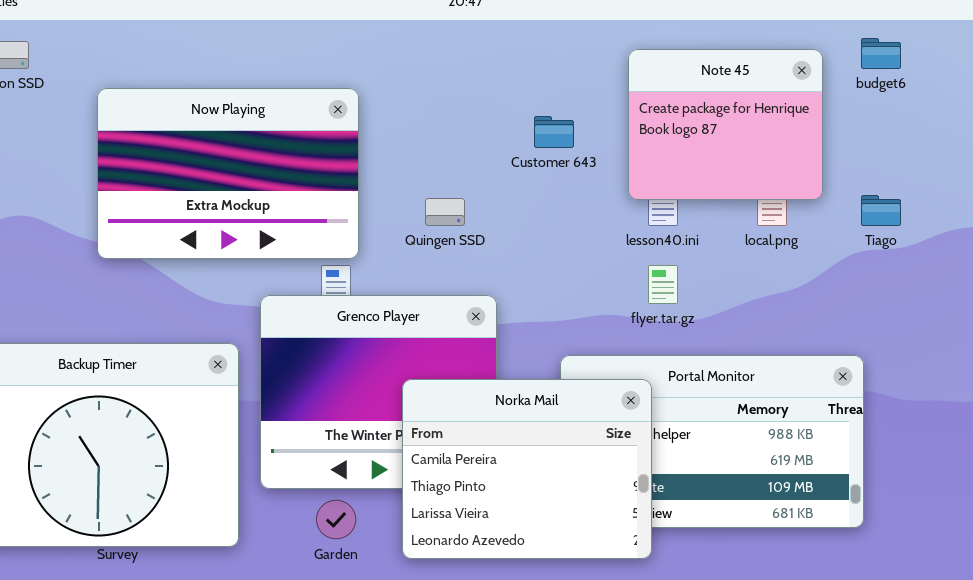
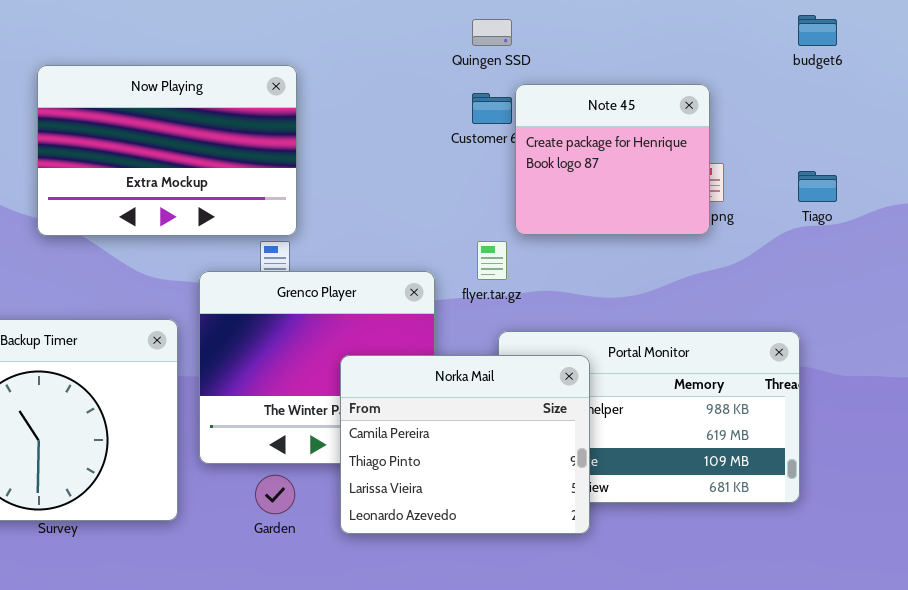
Note 45: [628,49,823,200] -> [515,84,710,235], moved
Quingen SSD: [425,198,465,226] -> [472,19,512,46], moved
flyer.tar.gz: [648,265,678,304] -> [477,241,507,280], moved

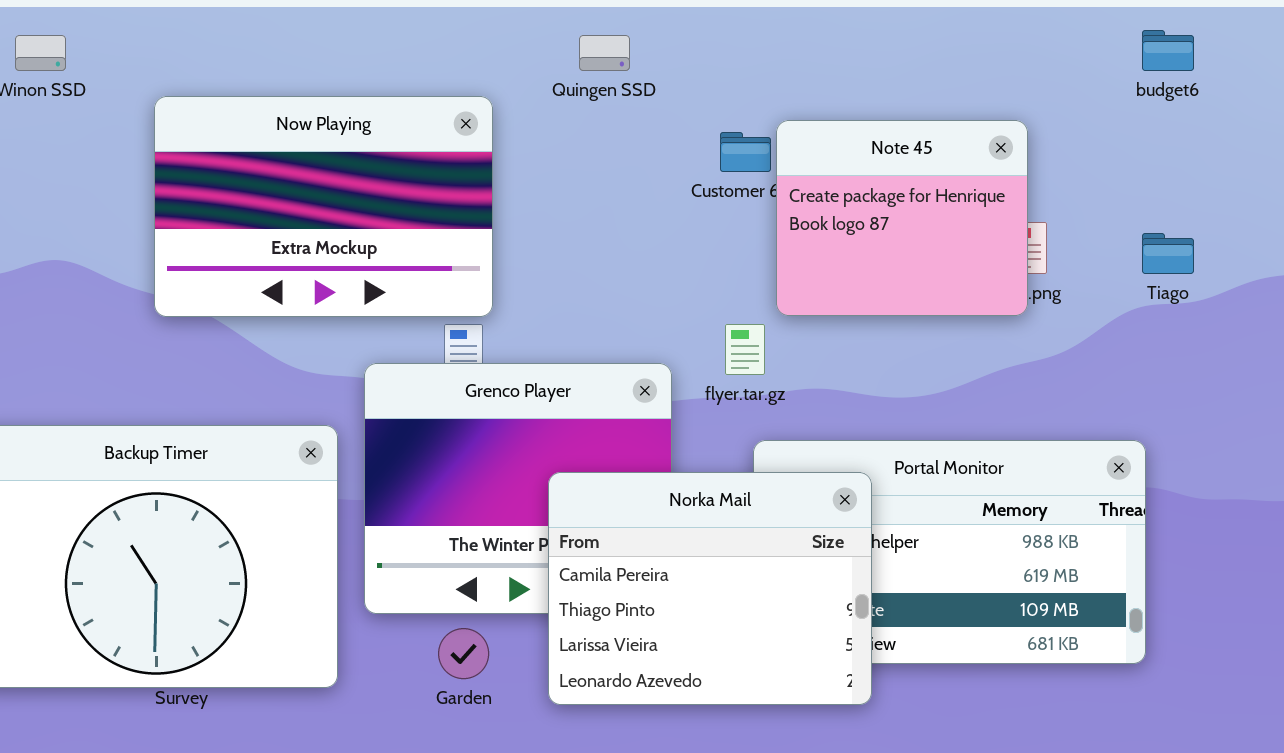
Quingen SSD: [472,19,512,46] -> [579,35,630,71], moved

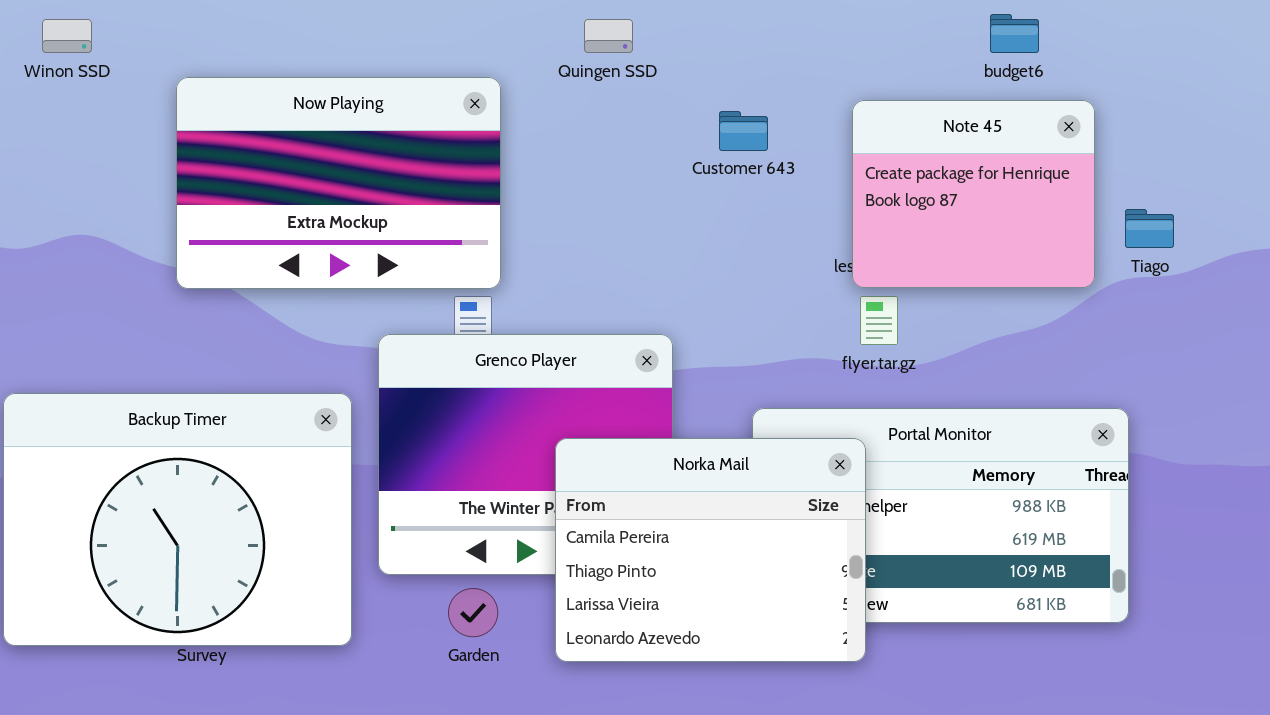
budget6: [1142,30,1194,71] -> [990,14,1039,53], moved
Note 45: [776,120,1028,316] -> [852,100,1095,288], moved
flyer.tar.gz: [725,324,765,375] -> [860,296,898,345], moved

